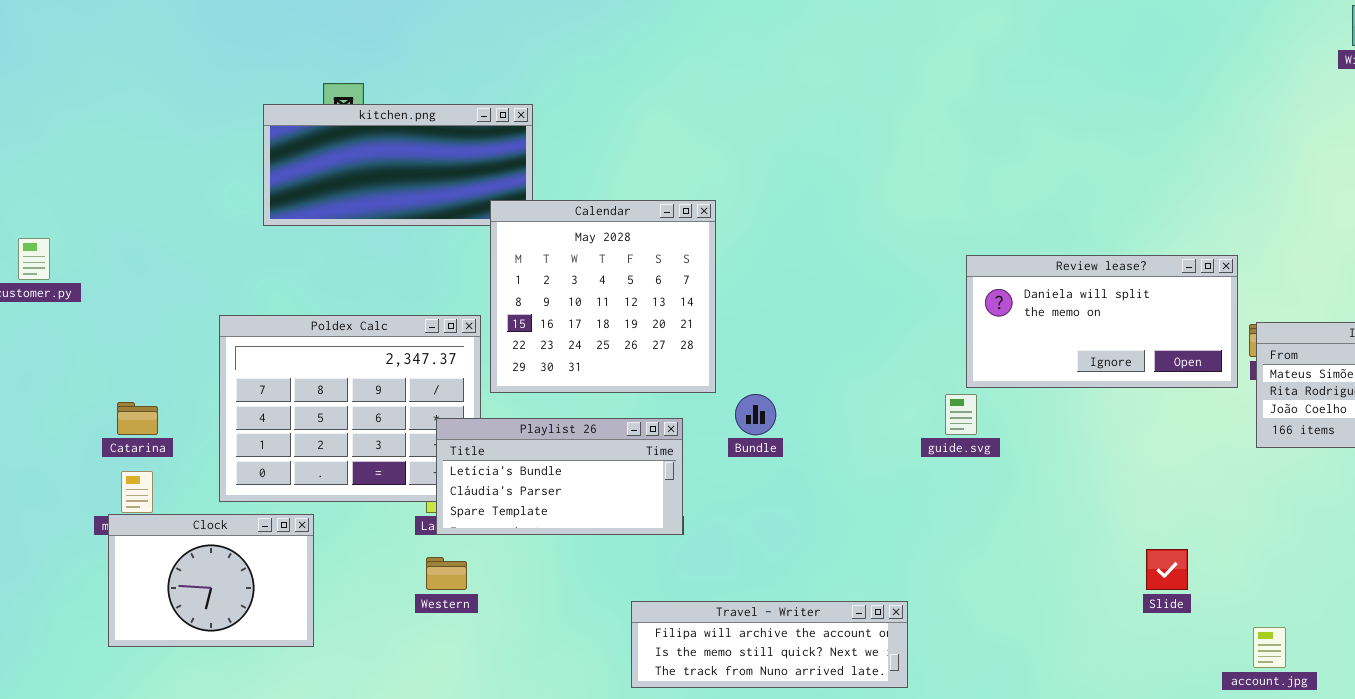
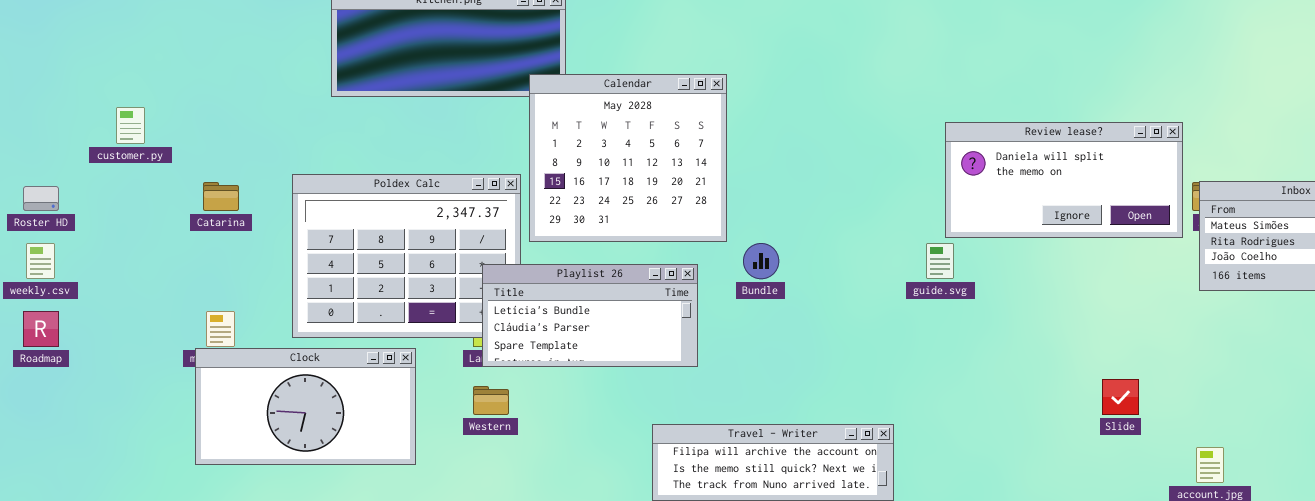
Catarina: [117,402,158,435] -> [203,182,239,211], moved
Clock: [108,514,314,647] -> [195,348,416,465], resized

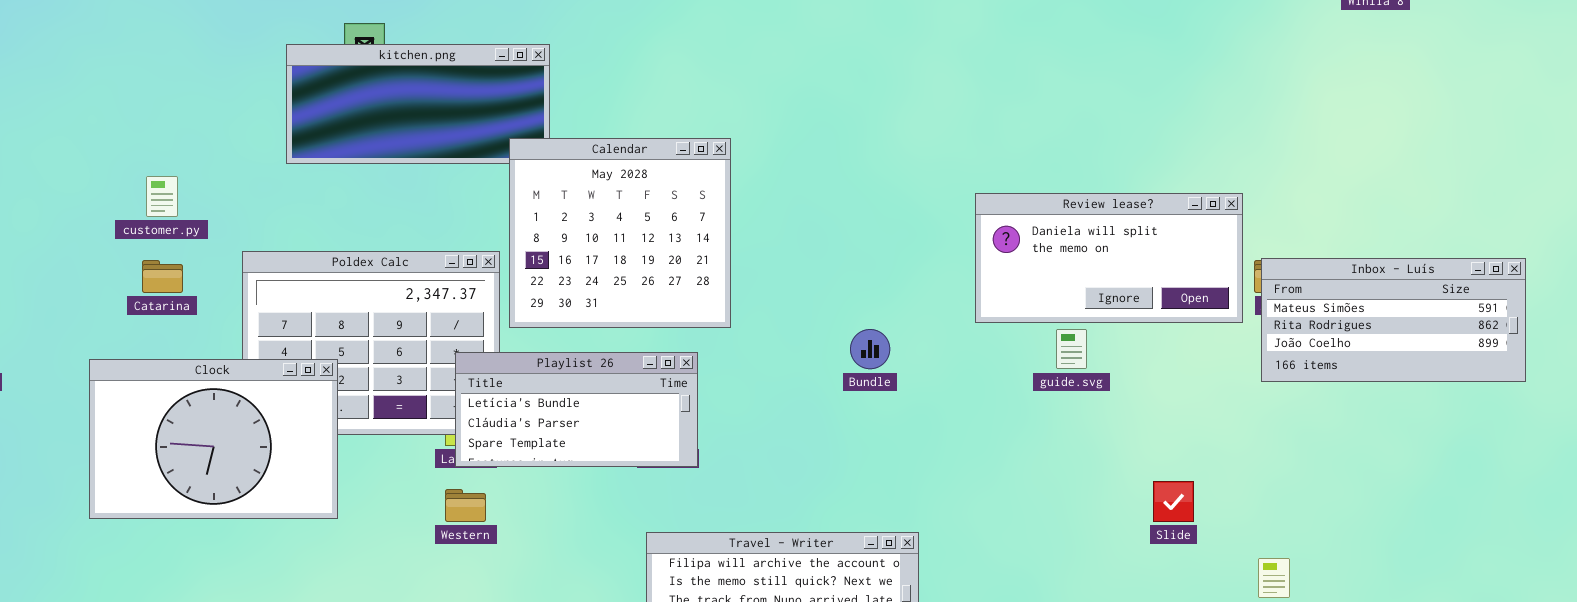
customer.py: [116,107,145,144] -> [146,176,178,217], moved
Bundle: [743,243,779,279] -> [850,329,890,369], moved
guide.svg: [926,243,954,279] -> [1056,329,1087,369], moved
Clock: [195,348,416,465] -> [89,359,338,519], moved, resized

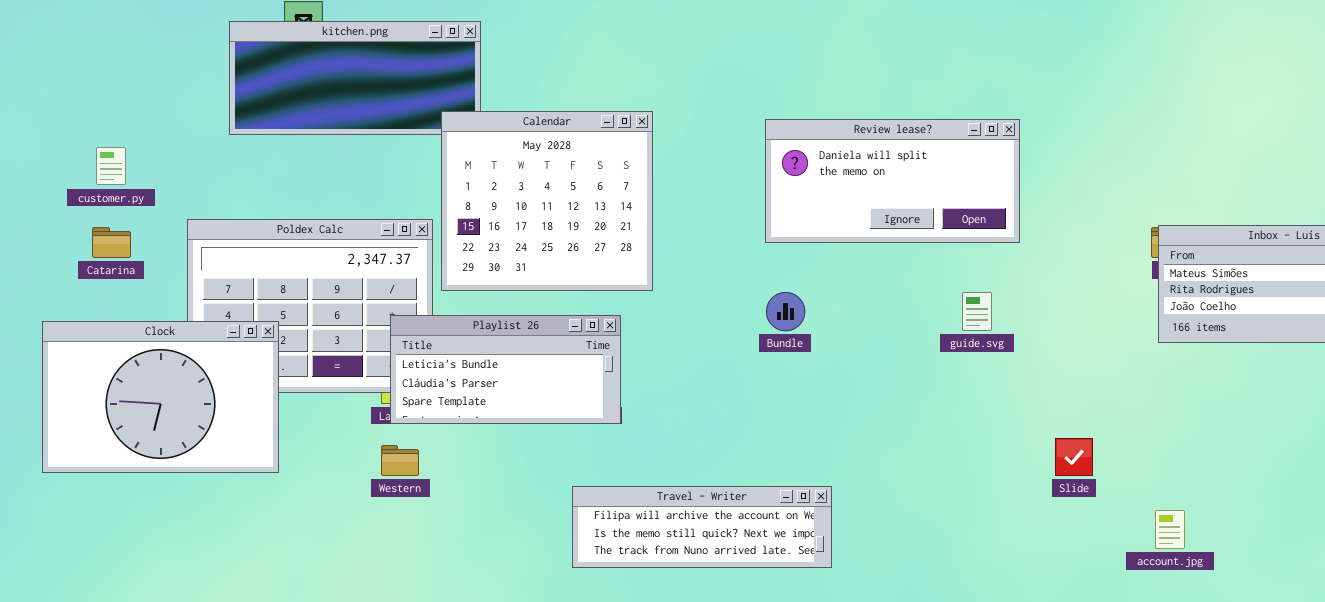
Review lease?: [975,193,1243,323] -> [765,119,1020,243], moved

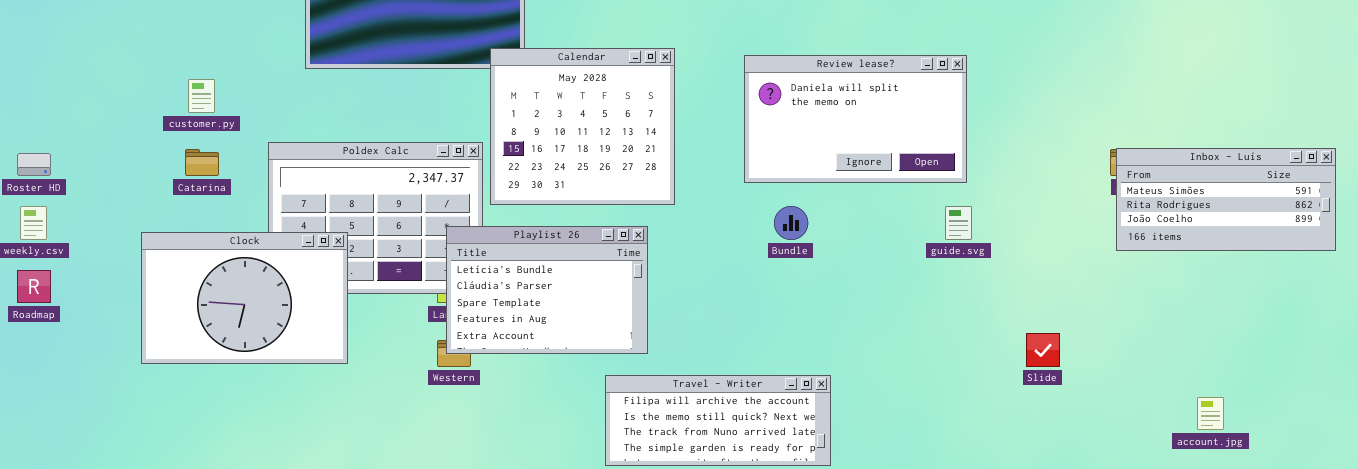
Review lease?: [765,119,1020,243] -> [744,55,967,183], moved, resized
Playlist 26: [390,315,621,424] -> [446,226,648,354], resized
Travel - Writer: [572,486,832,568] -> [605,375,831,466], resized
account.jpg: [1155,510,1185,549] -> [1197,397,1224,430], moved

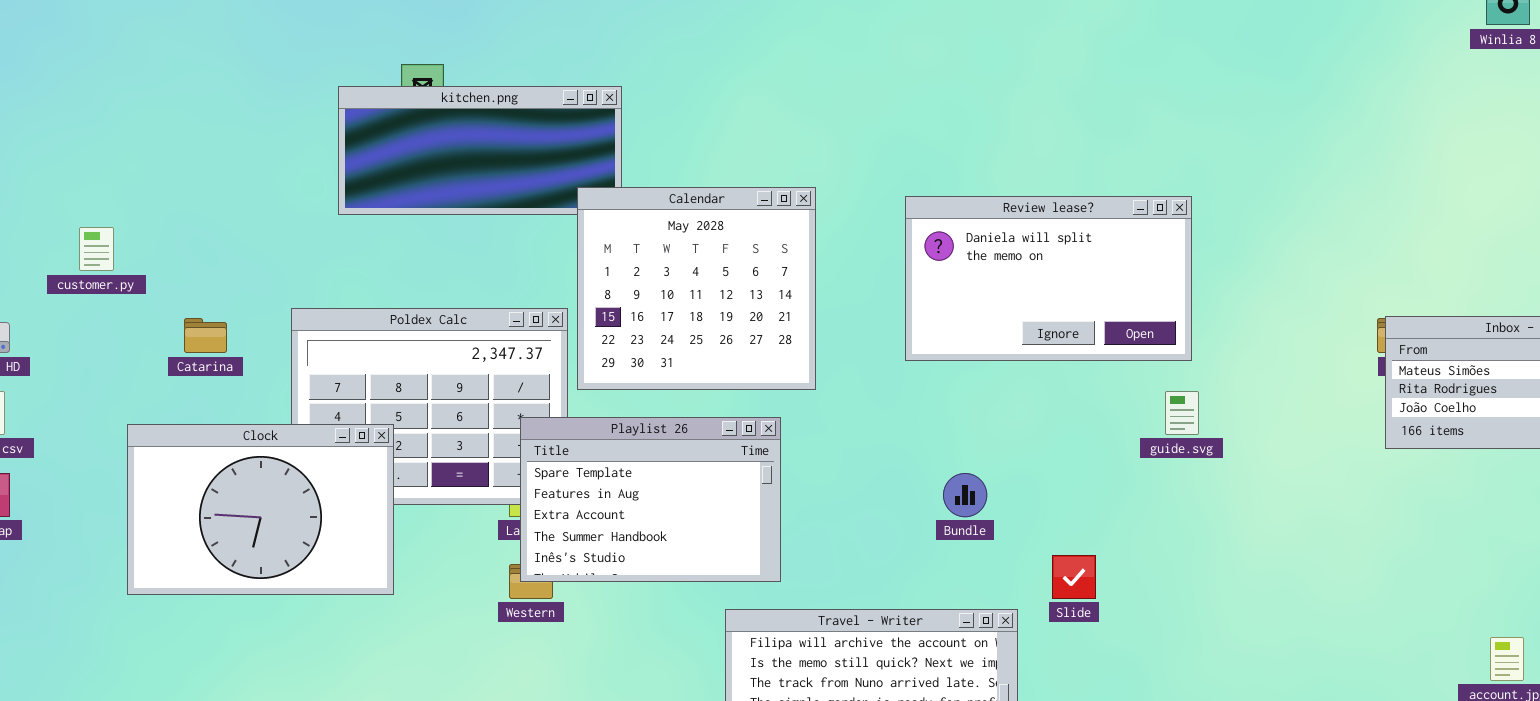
customer.py: [188,79,215,113] -> [79,227,114,271], moved
Bundle: [774,206,808,240] -> [943,473,987,517], moved
Playlist 26: [446,226,648,354] -> [520,417,781,582], scrolled down 2 rows
Slide: [1026,333,1060,367] -> [1052,555,1096,599], moved

